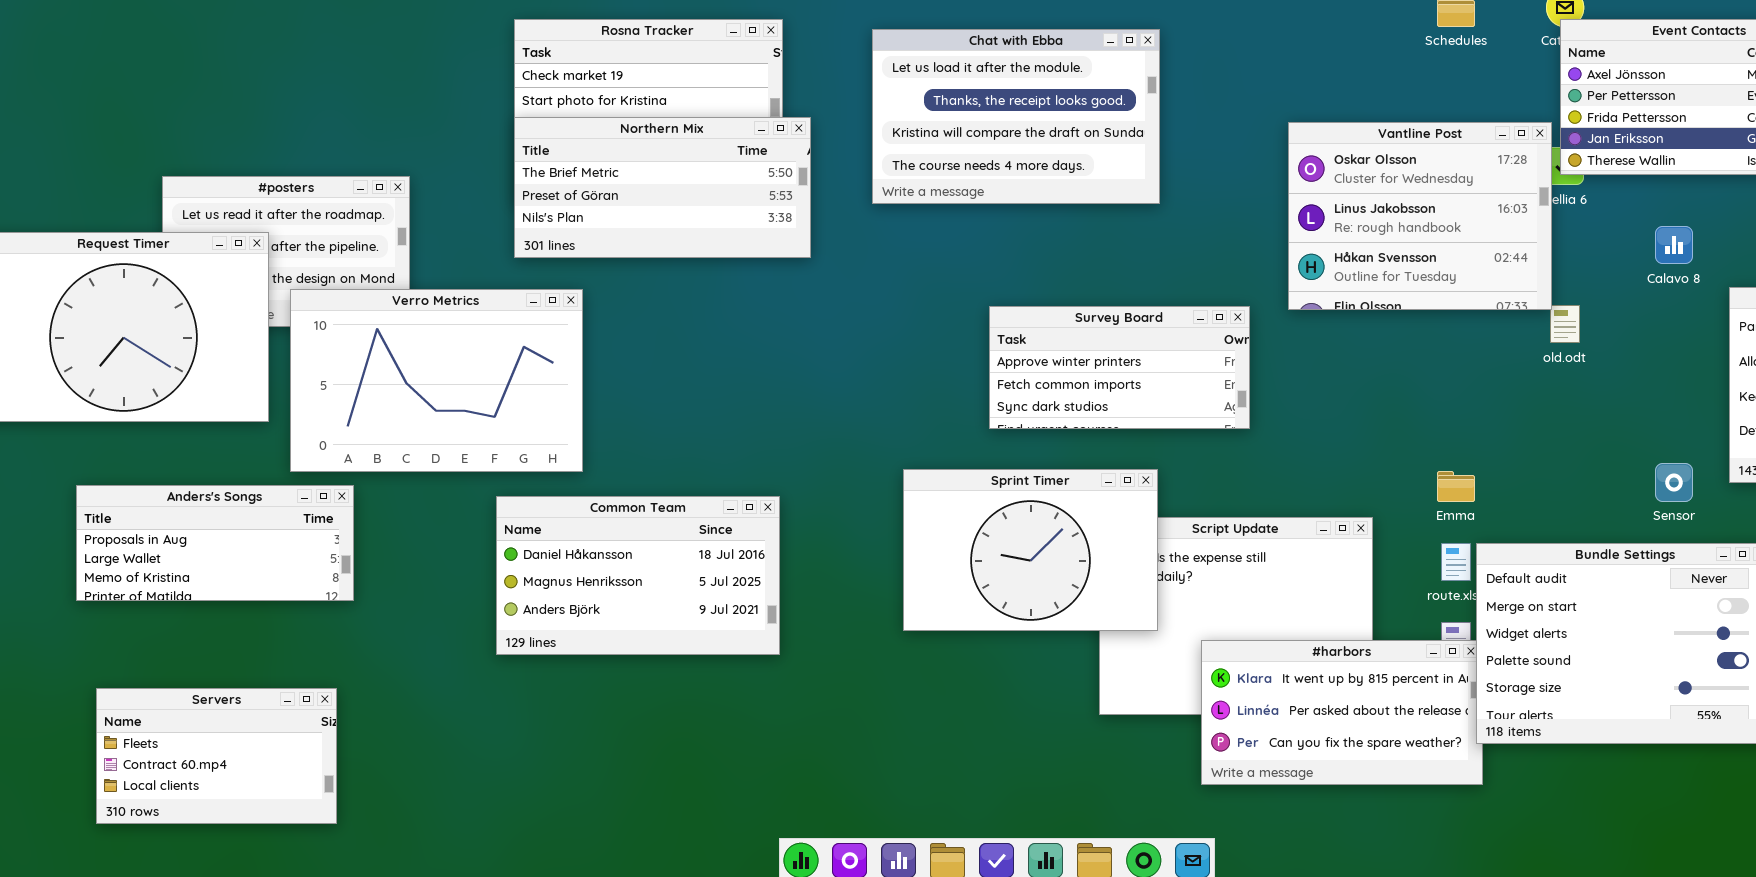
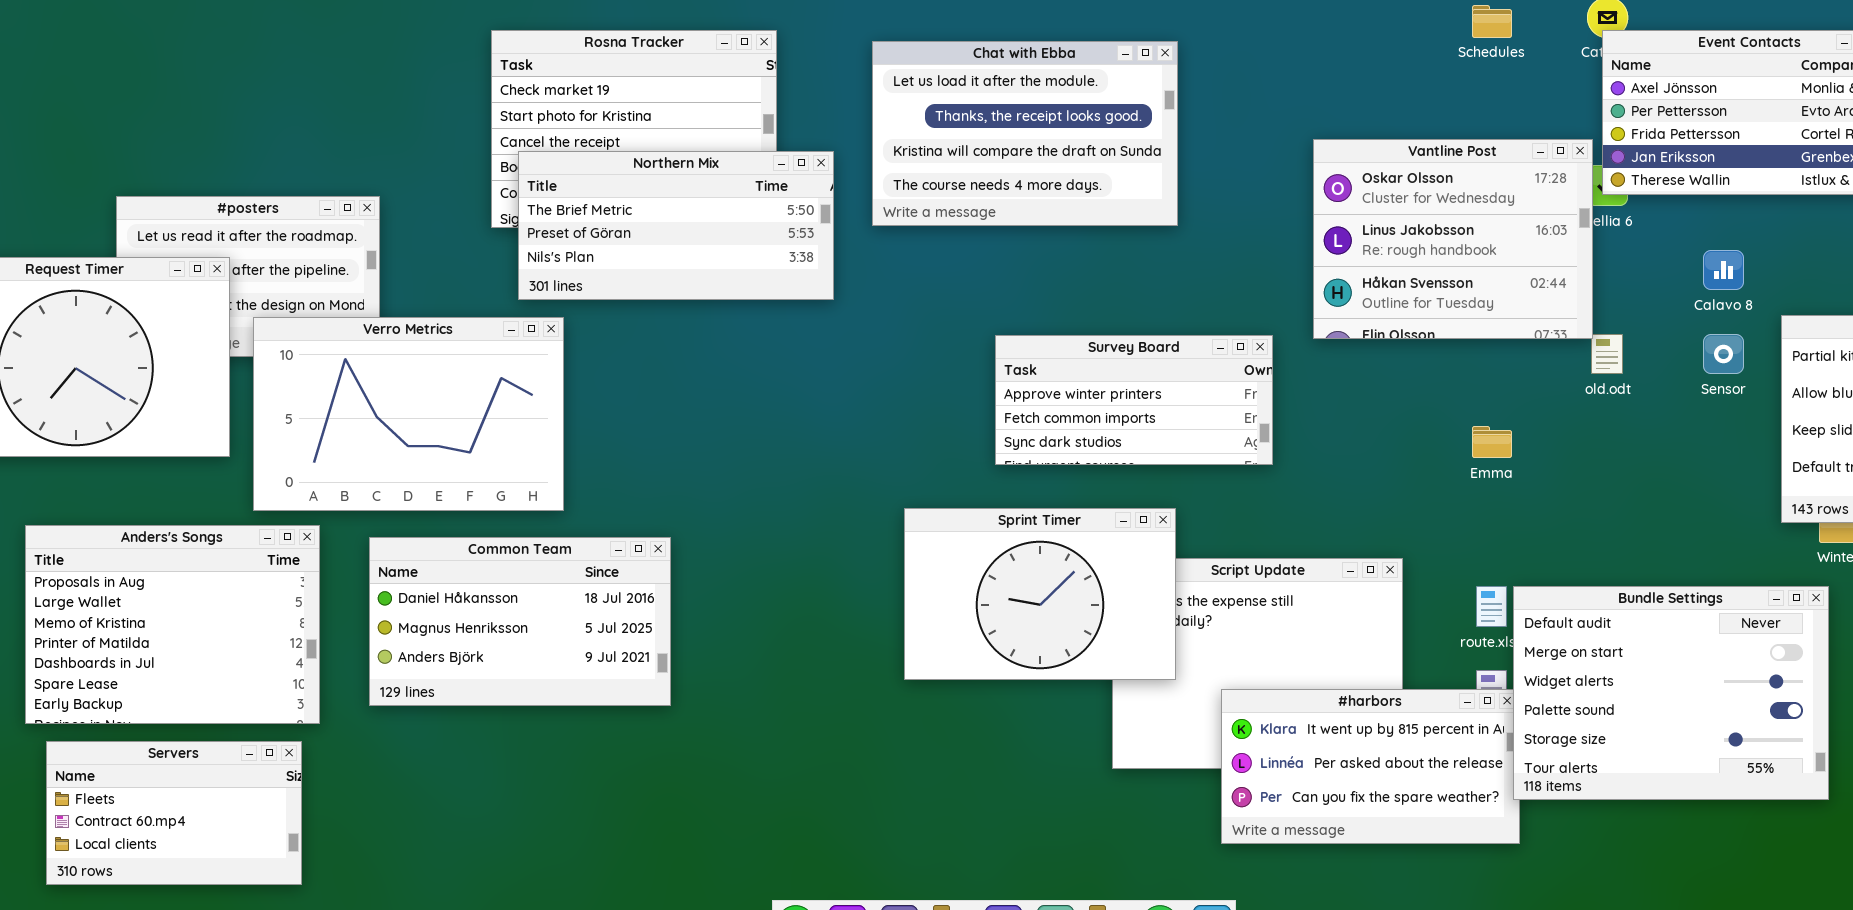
Northern Mix: [514,117,811,258] -> [518,151,834,300], moved
Sensor: [1655,463,1693,502] -> [1703,334,1744,374], moved
Emma: [1437,471,1475,502] -> [1472,426,1512,458], moved
Anders's Songs: [76,485,354,601] -> [25,525,320,724], resized
Common Team: [496,496,780,655] -> [369,537,671,706], moved

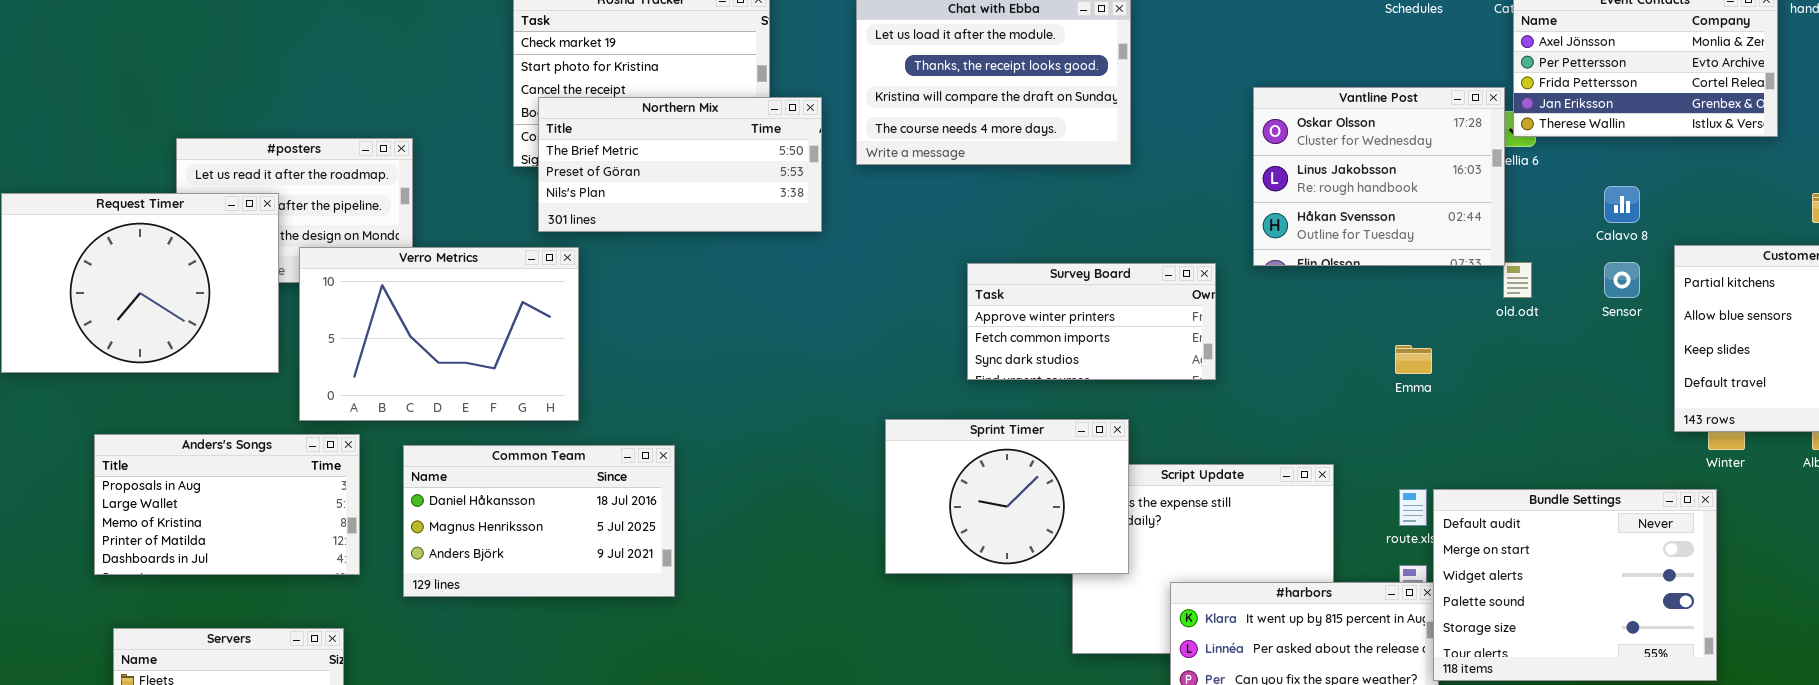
Anders's Songs: [25,525,320,724] -> [94,434,360,575], resized

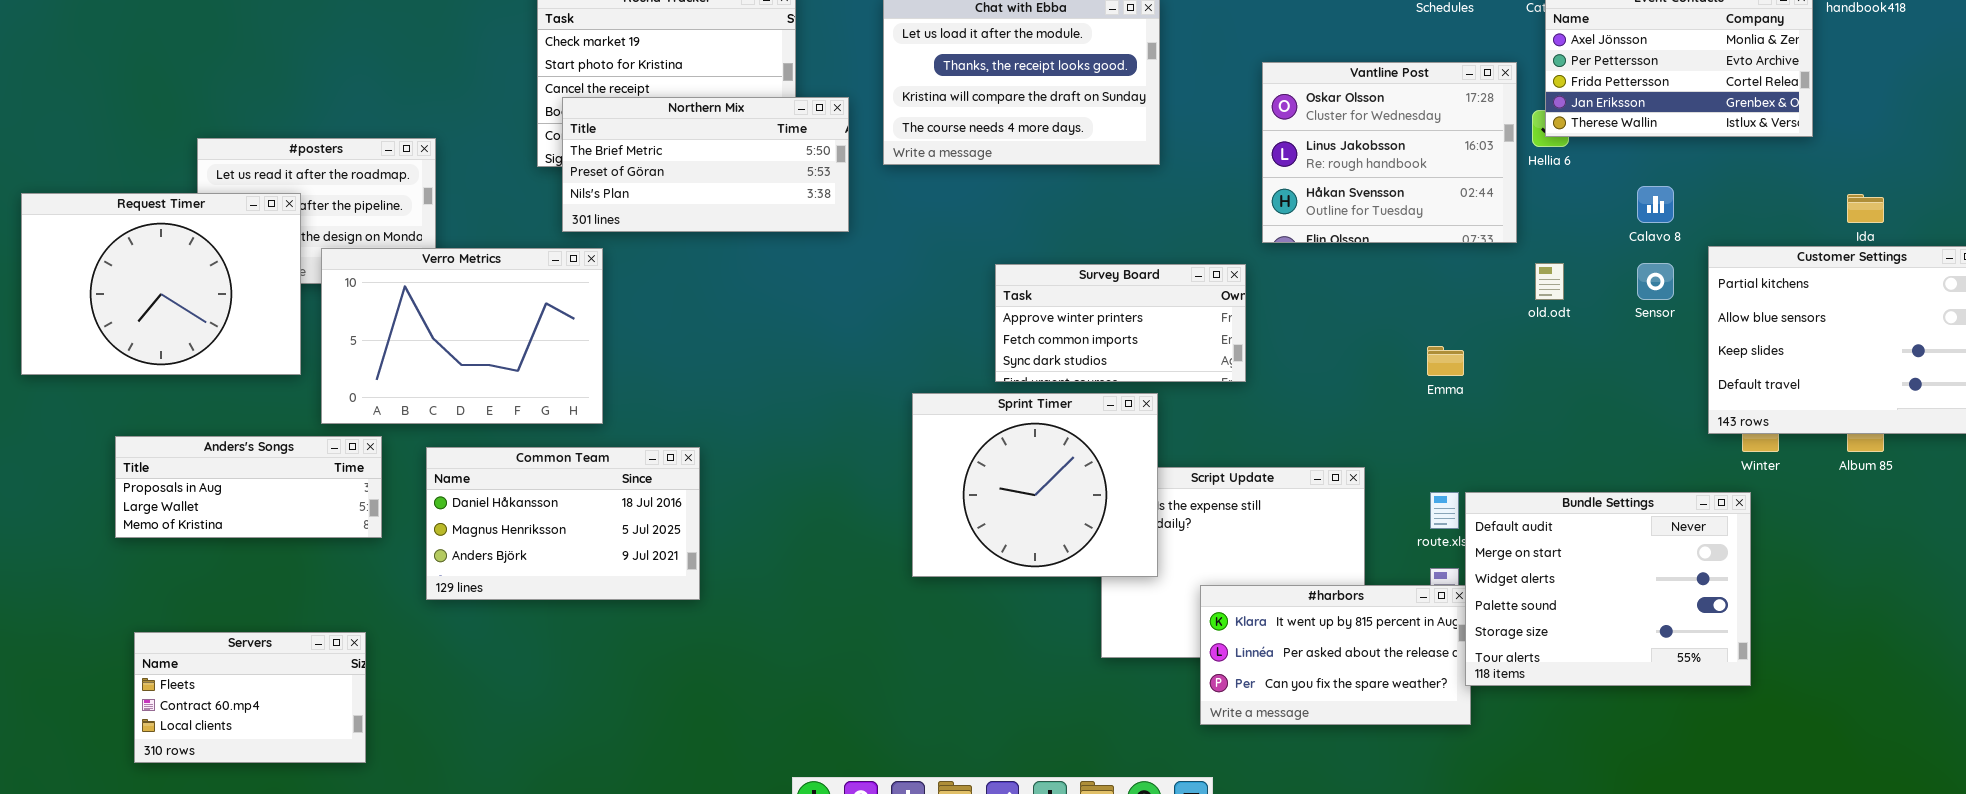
Vantline Post: [1253,87,1505,266] -> [1262,62,1517,243], moved
Sprint Timer: [885,419,1129,574] -> [912,393,1158,577], resized
Anders's Songs: [94,434,360,575] -> [115,436,382,538], resized

